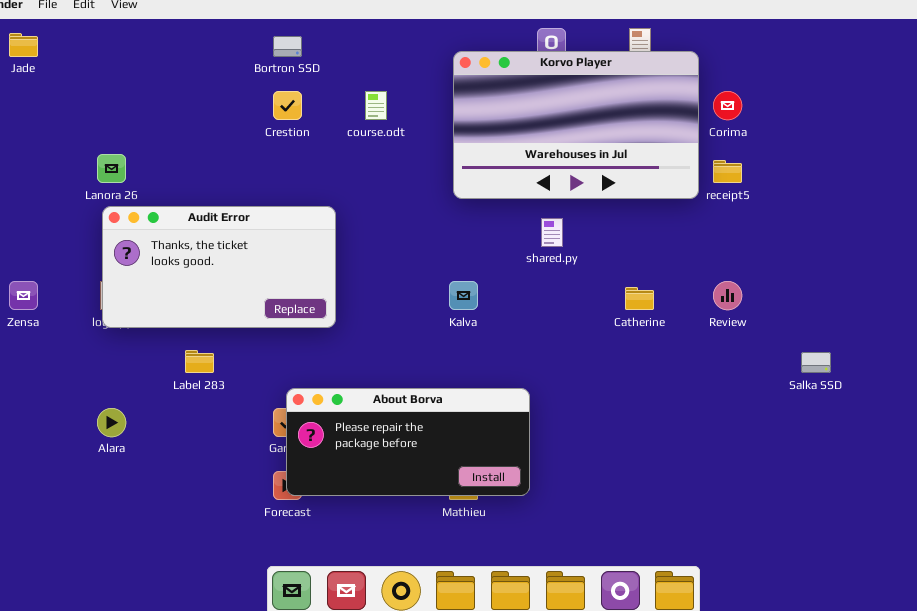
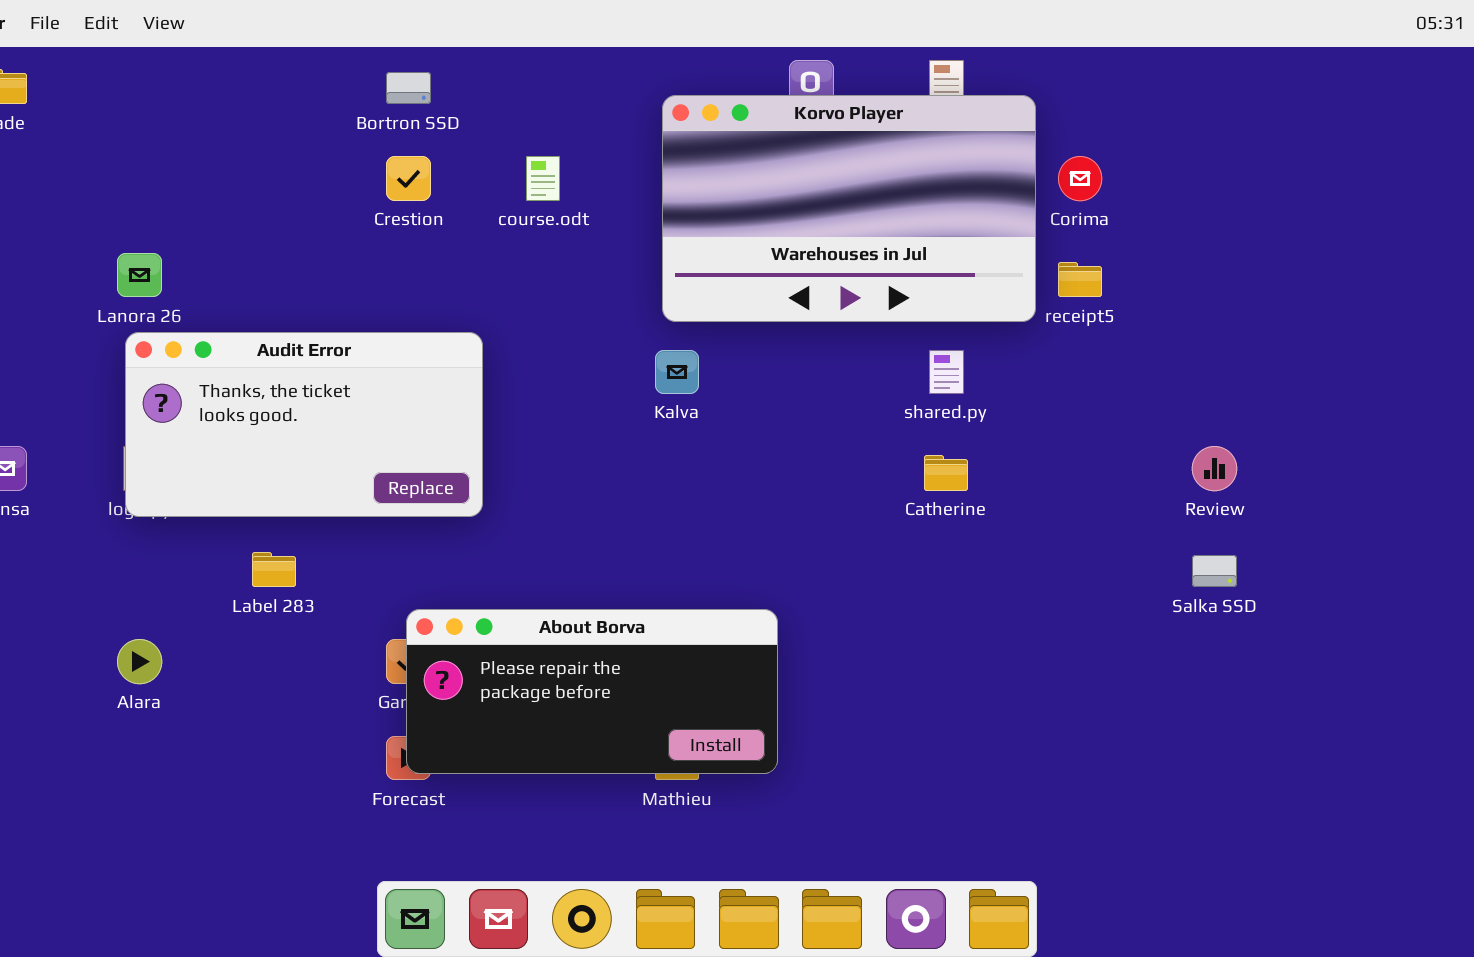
shared.py: [541,218,563,247] -> [929,350,964,394], moved
Kalva: [449,281,478,310] -> [655,350,699,394], moved
Review: [713,281,742,310] -> [1192,446,1237,491], moved

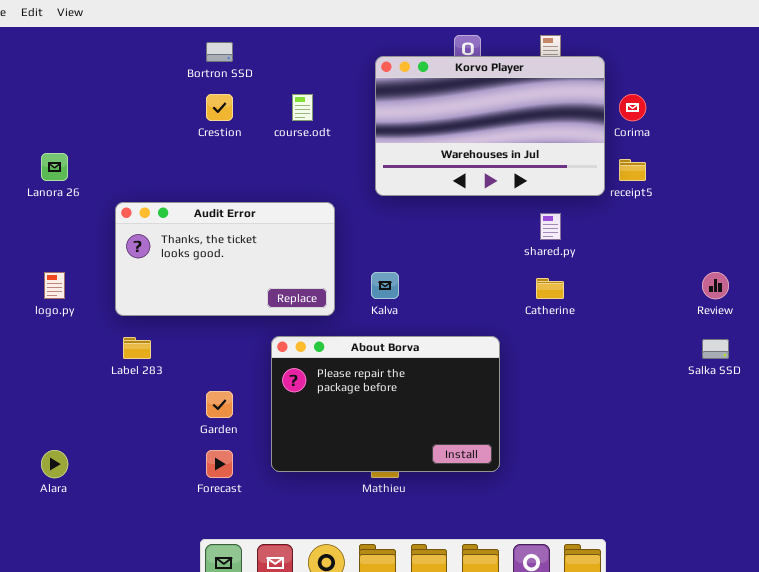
Audit Error: [125,332,483,517] -> [115,202,335,316], moved
Kalva: [655,350,699,394] -> [371,272,399,299], moved
About Borva: [406,609,778,774] -> [271,336,500,472], moved, resized
Alara: [117,639,162,684] -> [41,450,68,478], moved

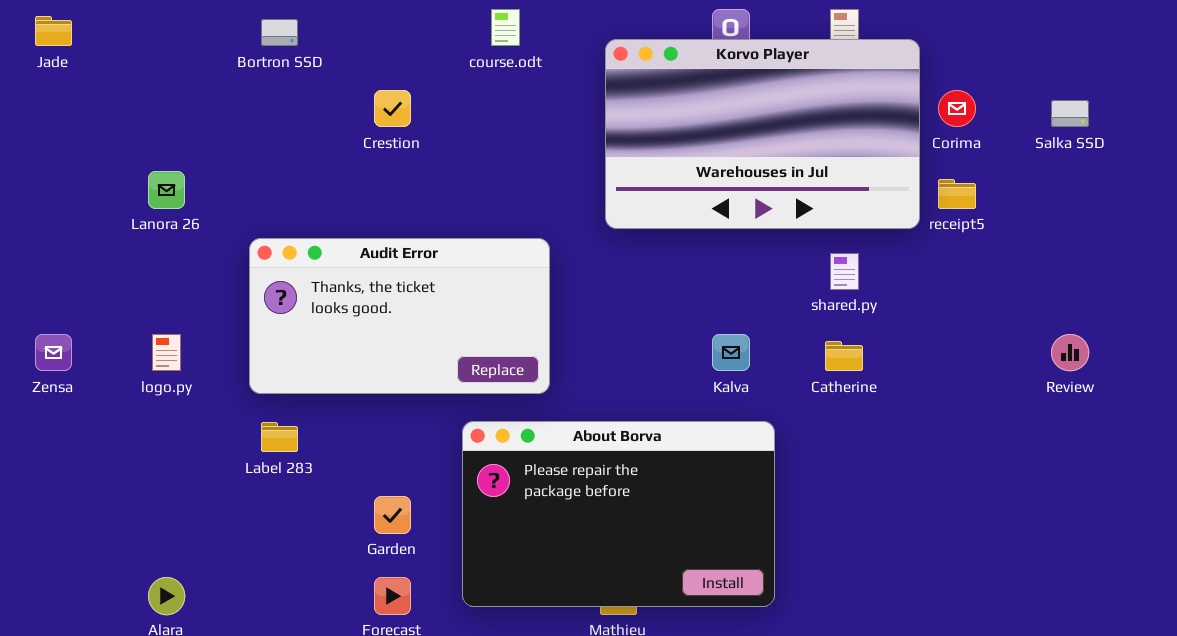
Bortron SSD: [206,42,233,62] -> [261,19,298,46], moved
course.odt: [292,94,313,121] -> [491,9,520,46], moved
Kalva: [371,272,399,299] -> [712,334,750,371], moved
Salka SSD: [702,339,729,359] -> [1051,100,1089,127], moved

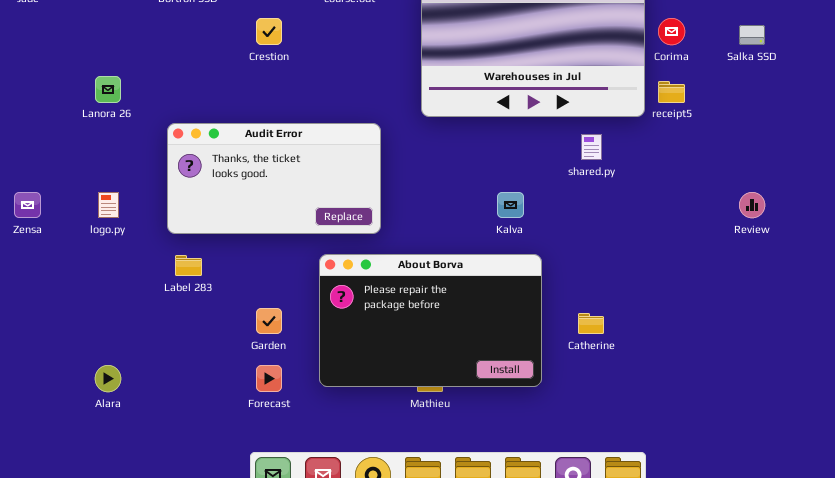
Catherine: [825,341,863,371] -> [578,313,604,334], moved

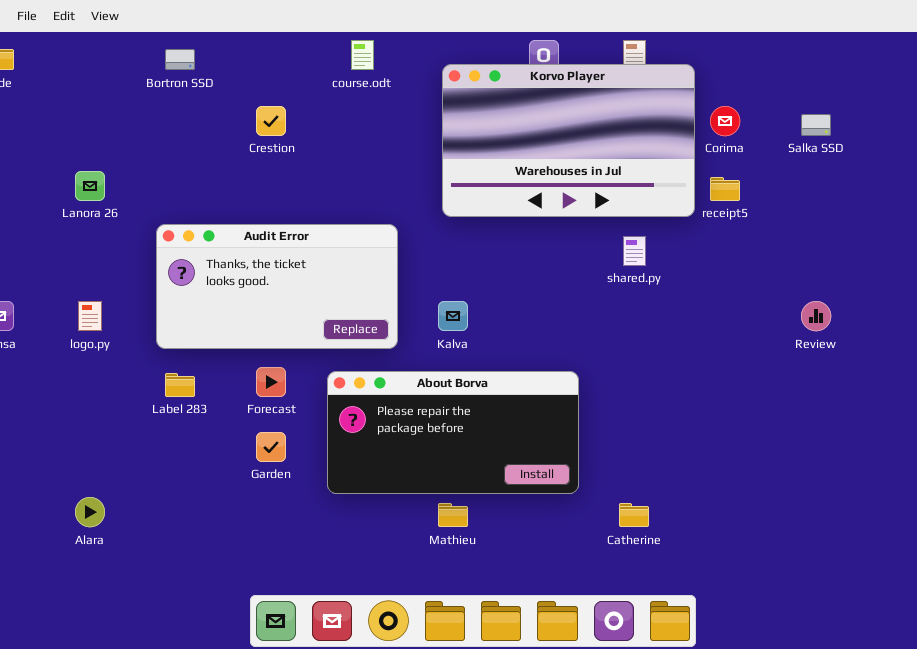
Kalva: [497,192,524,218] -> [438,301,468,331], moved
About Borva: [319,254,542,387] -> [327,371,579,494], resized
Catherine: [578,313,604,334] -> [619,503,649,527], moved
Forecast: [256,365,282,392] -> [256,367,286,397], moved

